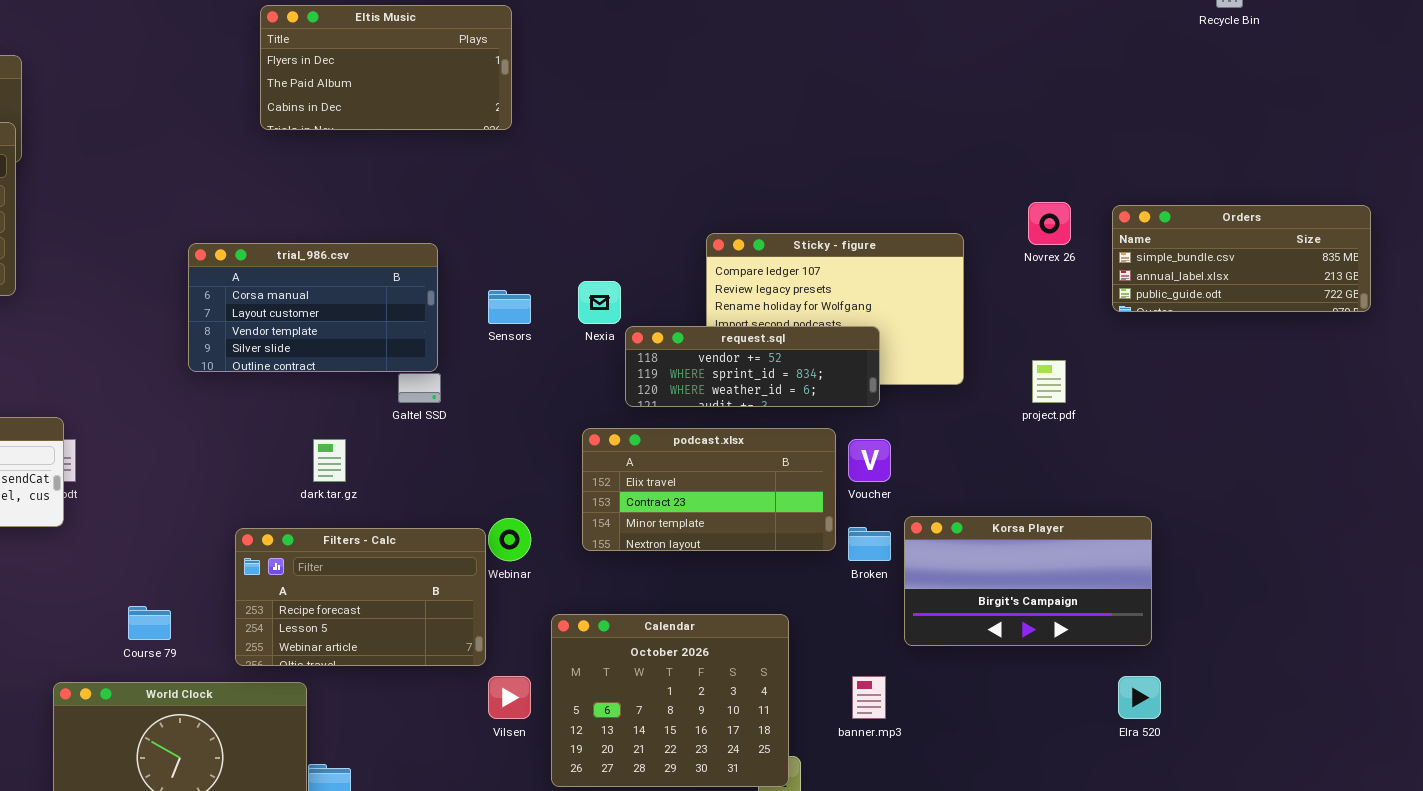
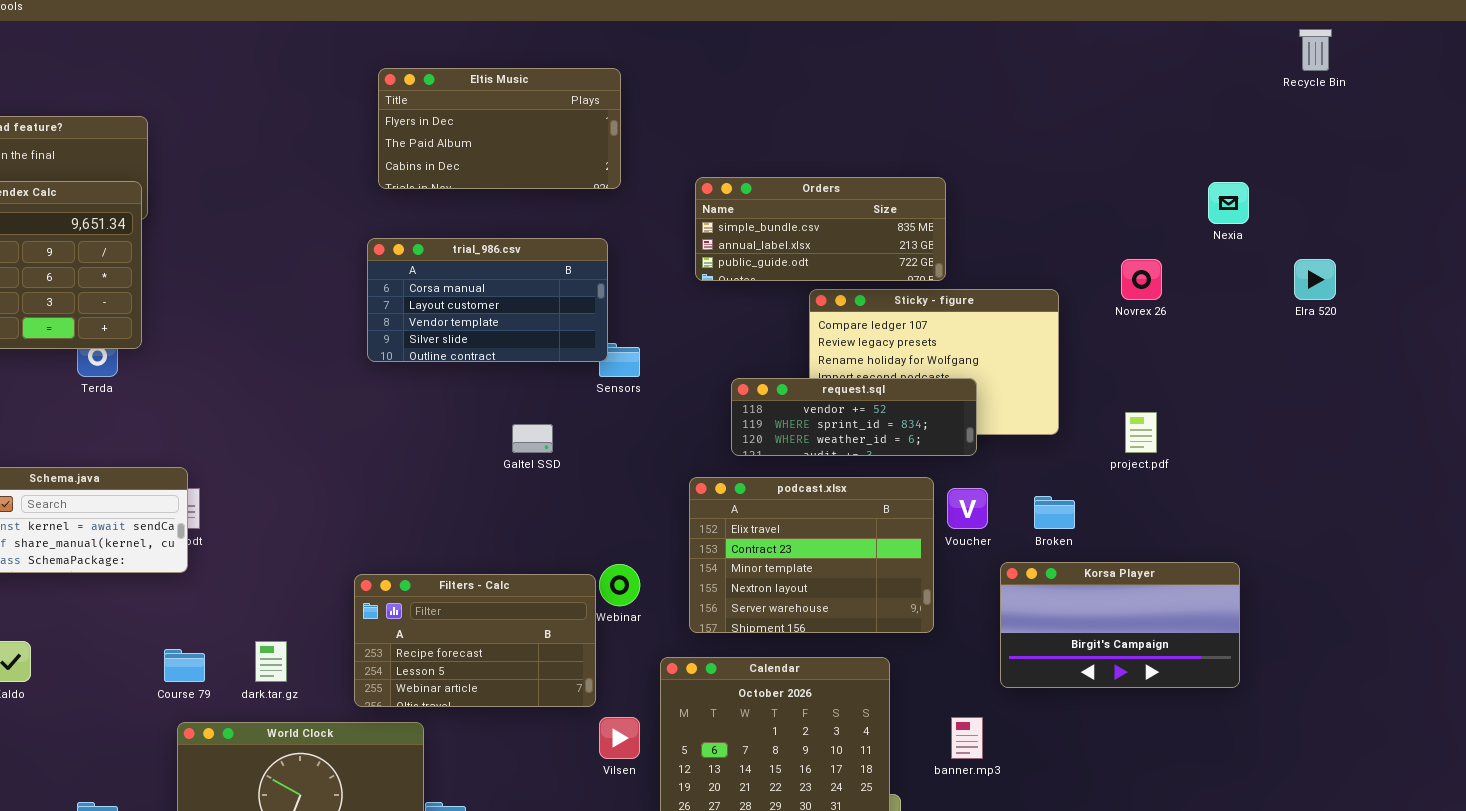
Orders: [1112,205,1371,312] -> [695,177,946,281], moved
trial_986.csv: [188,243,438,372] -> [367,238,608,362], moved
Nexia: [578,281,621,324] -> [1208,182,1249,224], moved
podcast.xlsx: [582,428,836,551] -> [689,477,934,633], resized
dark.tar.gz: [313,439,346,482] -> [255,641,287,682], moved
Broken: [848,527,891,561] -> [1034,496,1075,529], moved
Course 79: [128,606,171,640] -> [164,649,205,682], moved
Elra 520: [1118,676,1161,719] -> [1294,259,1336,300], moved

